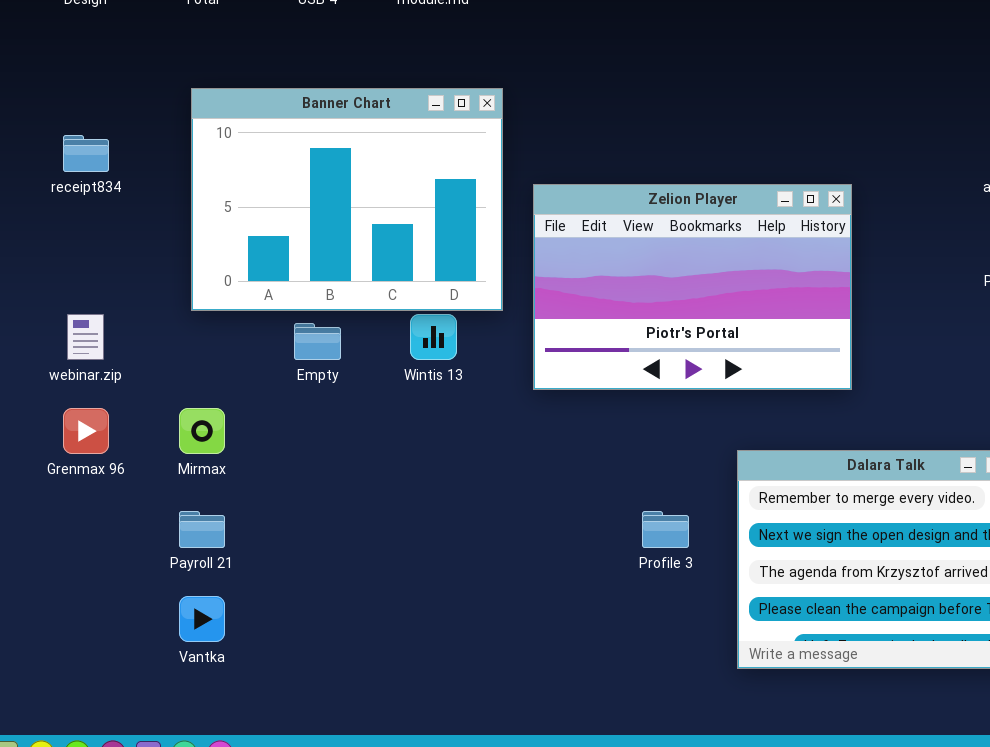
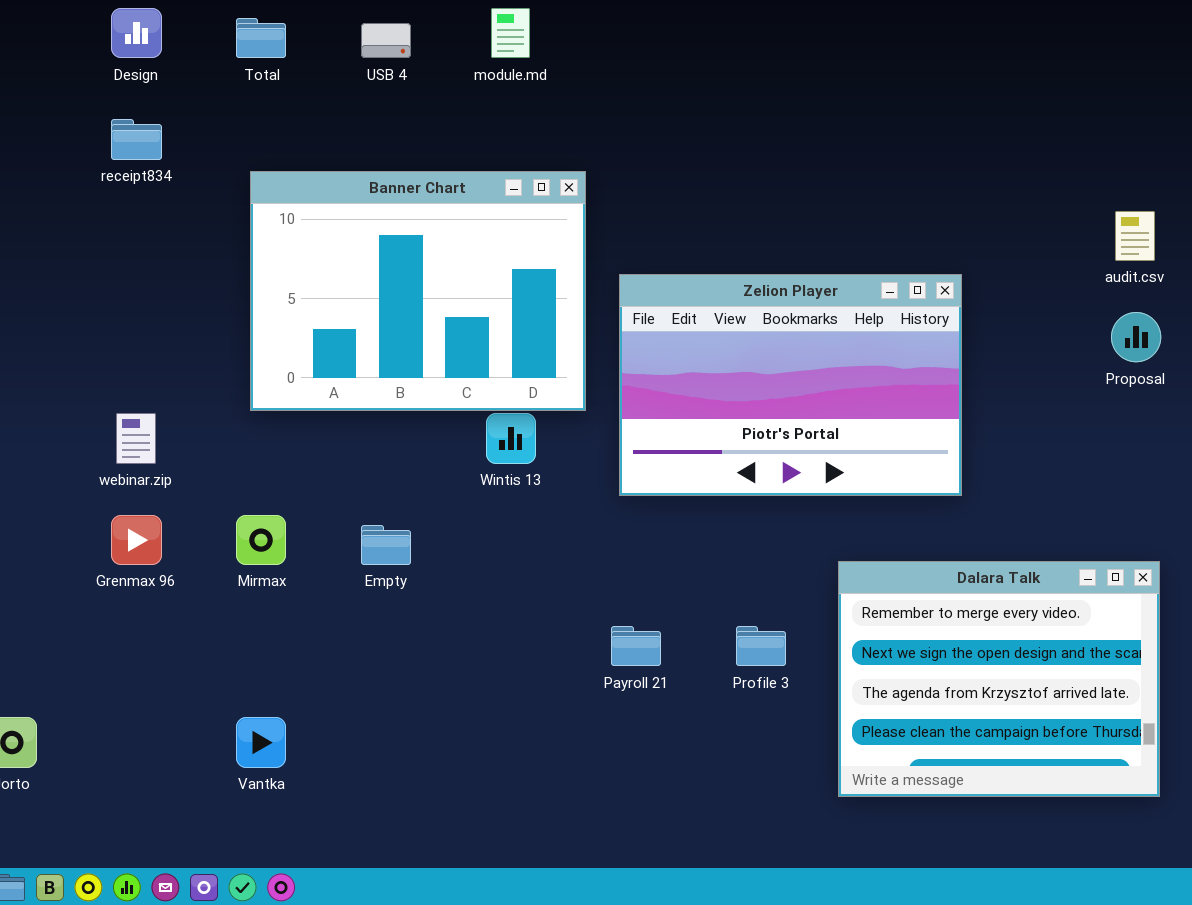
receipt834: [63,135,109,172] -> [111,119,162,160], moved
Empty: [294,323,341,360] -> [361,525,411,565], moved
Payroll 21: [179,511,225,548] -> [611,626,661,666], moved

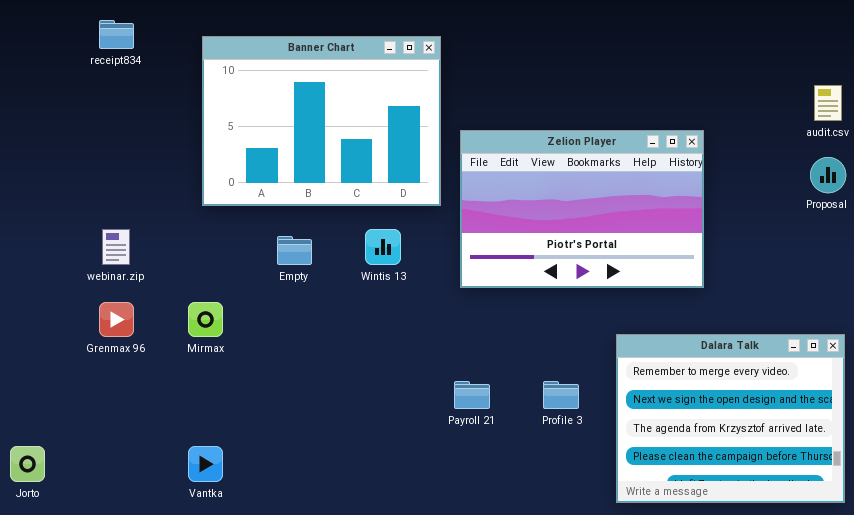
Banner Chart: [250,171,586,411] -> [202,36,441,206], moved
Empty: [361,525,411,565] -> [277,236,312,265], moved

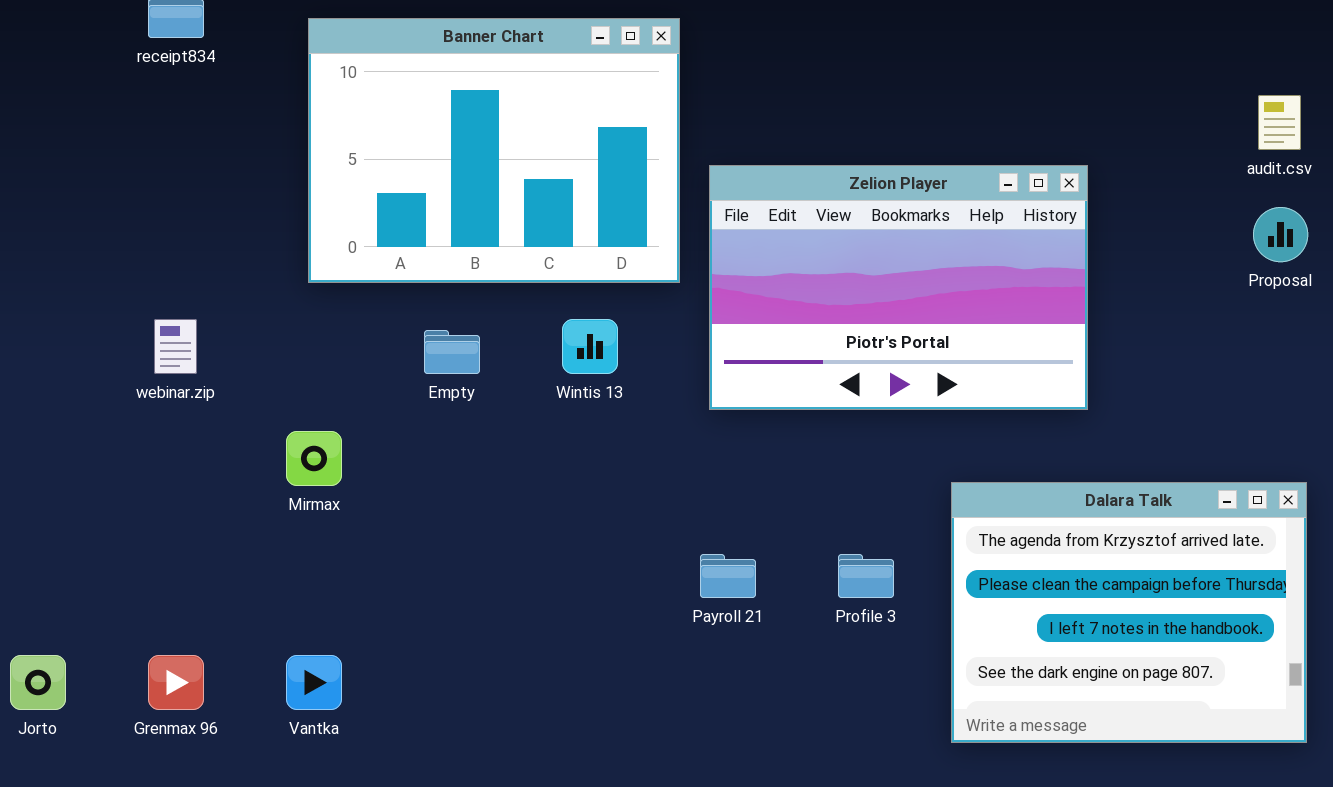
Grenmax 96: [99,302,134,337] -> [148,655,204,710], moved
Dalara Talk: [616,334,845,503] -> [951,482,1307,743], scrolled down 2 rows

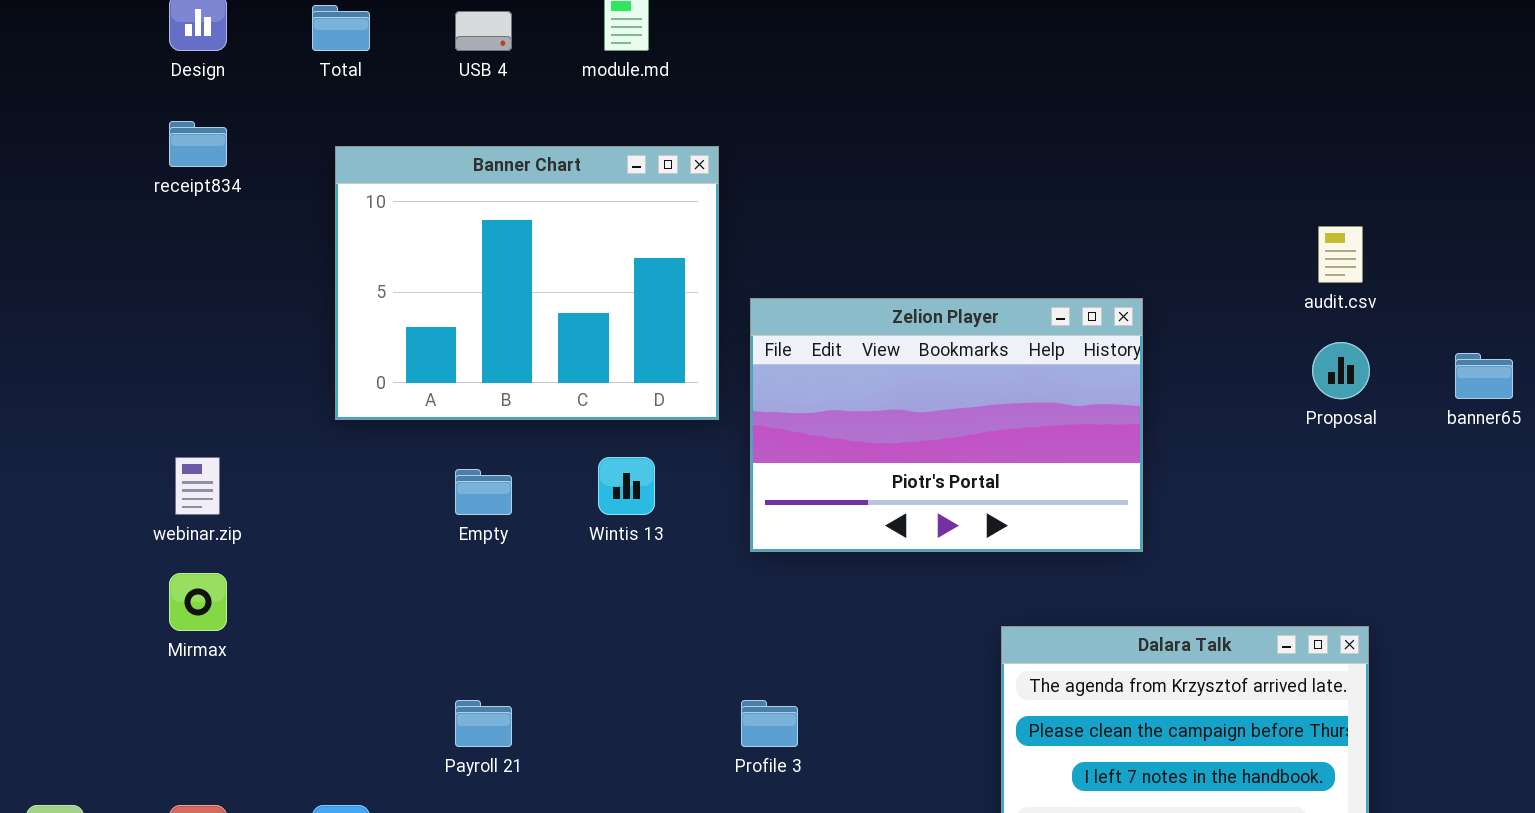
Mirmax: [286,431,342,486] -> [169,573,227,631], moved
Payroll 21: [700,554,756,598] -> [455,700,512,747], moved
Profile 3: [838,554,894,598] -> [741,700,798,747], moved

